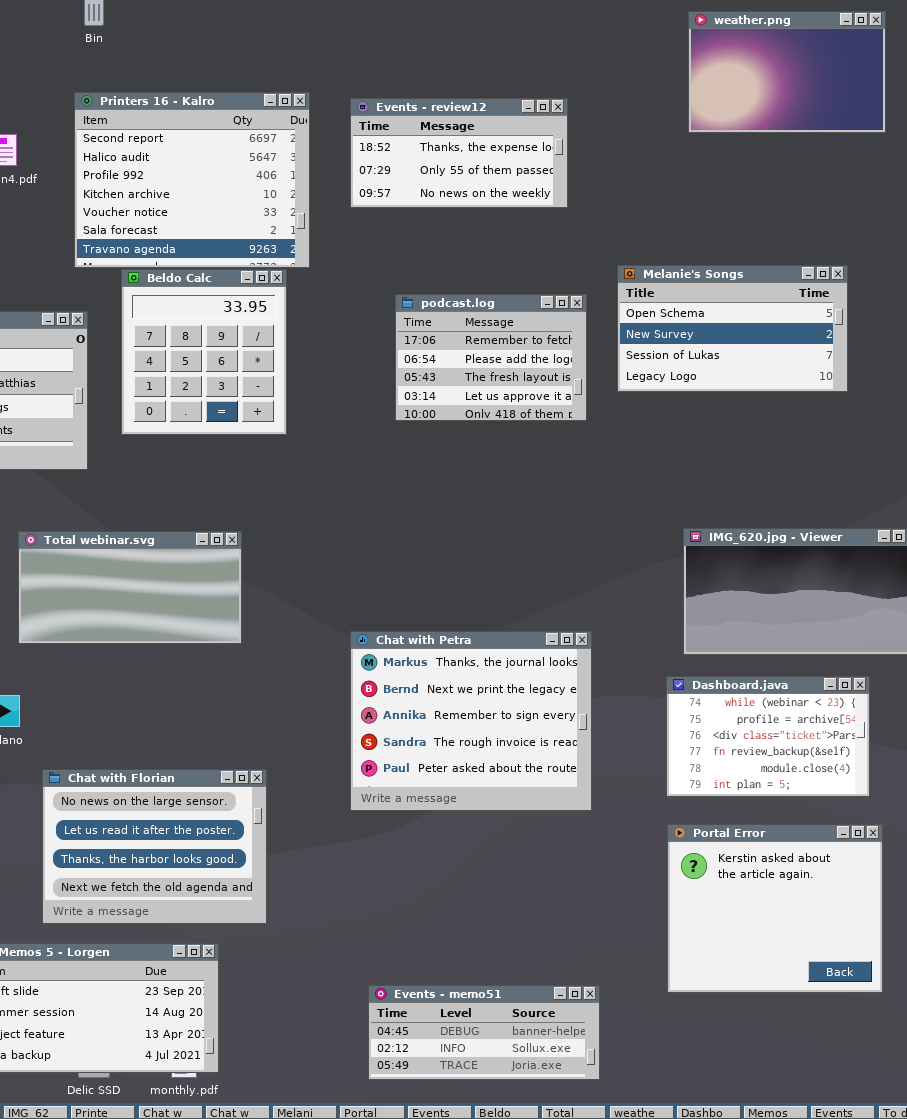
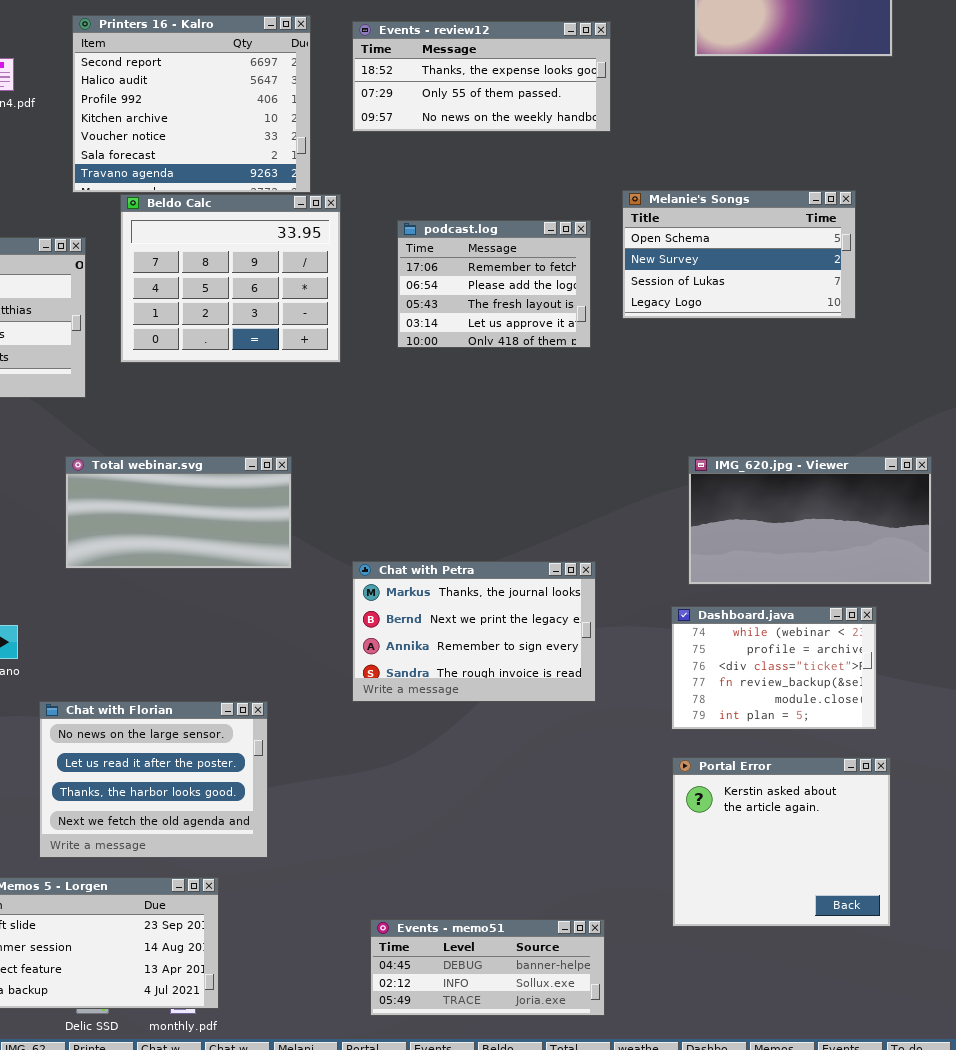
Events - review12: [350,98,568,208] -> [352,21,611,132], resized
Beldo Calc: [121,269,287,435] -> [120,194,341,363], resized
Total webinar.svg: [18,531,242,644] -> [65,456,292,569], moved
Chat with Petra: [350,631,592,811] -> [352,561,596,702], resized

